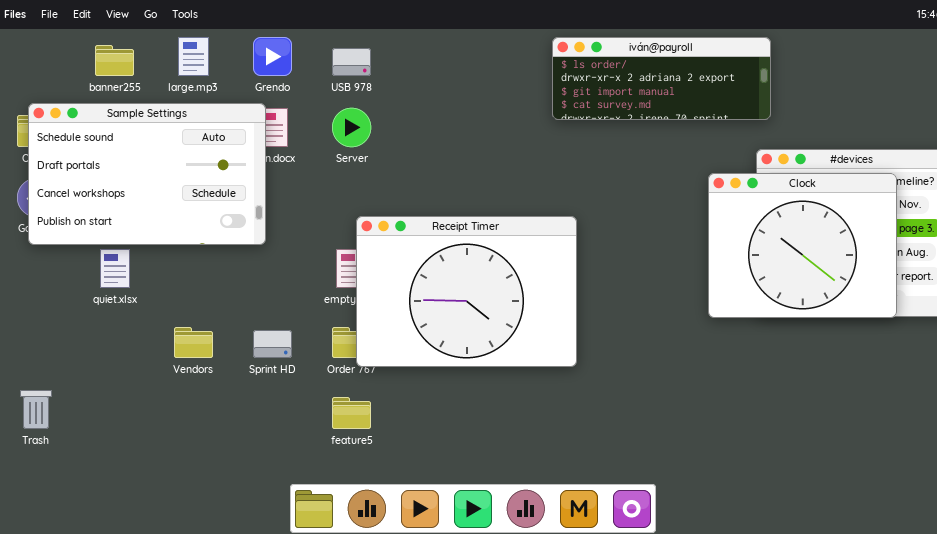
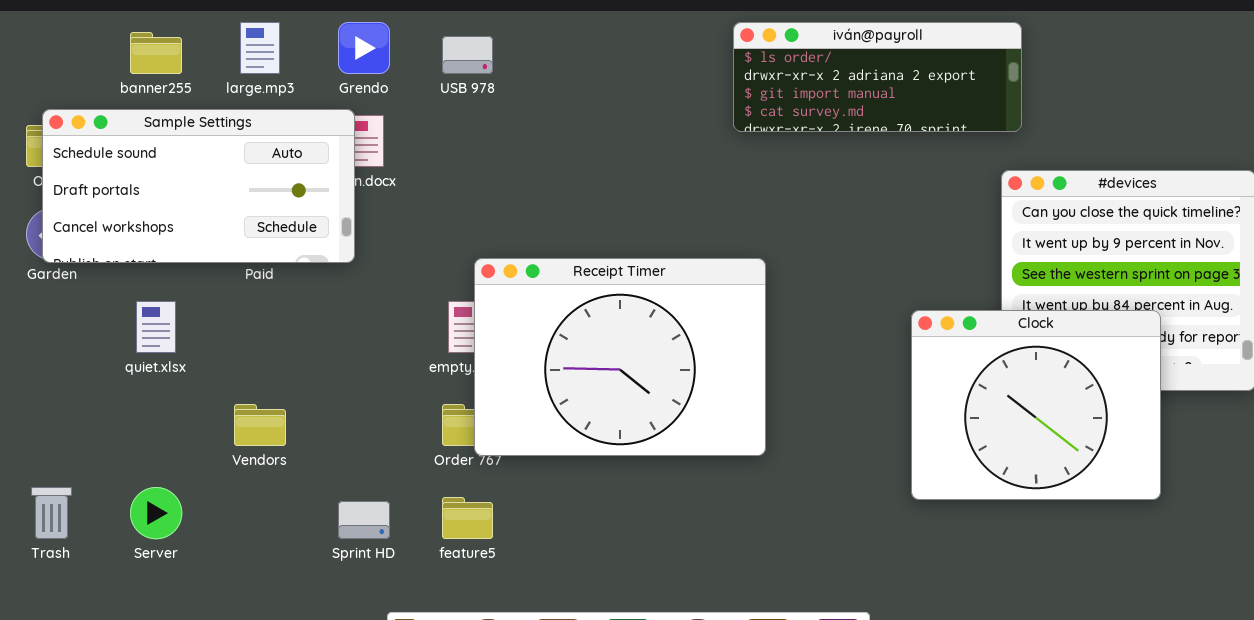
Sample Settings: [28,103,266,245] -> [42,109,355,263], resized
Server: [332,108,371,147] -> [130,487,182,539], moved
Clock: [708,173,897,318] -> [911,310,1161,500], moved
Sprint HD: [253,330,292,358] -> [338,501,390,539], moved

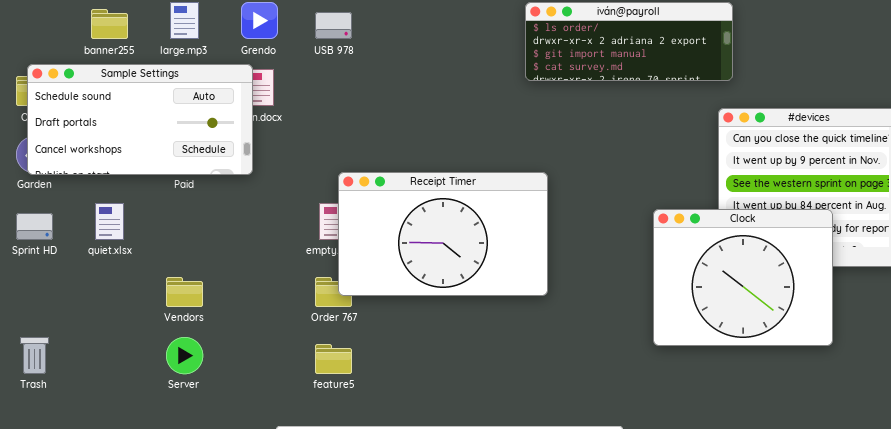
Receipt Timer: [474,258,766,456] -> [338,172,548,296], resized
Server: [130,487,182,539] -> [166,337,203,374], moved
Sprint HD: [338,501,390,539] -> [16,213,53,240], moved

